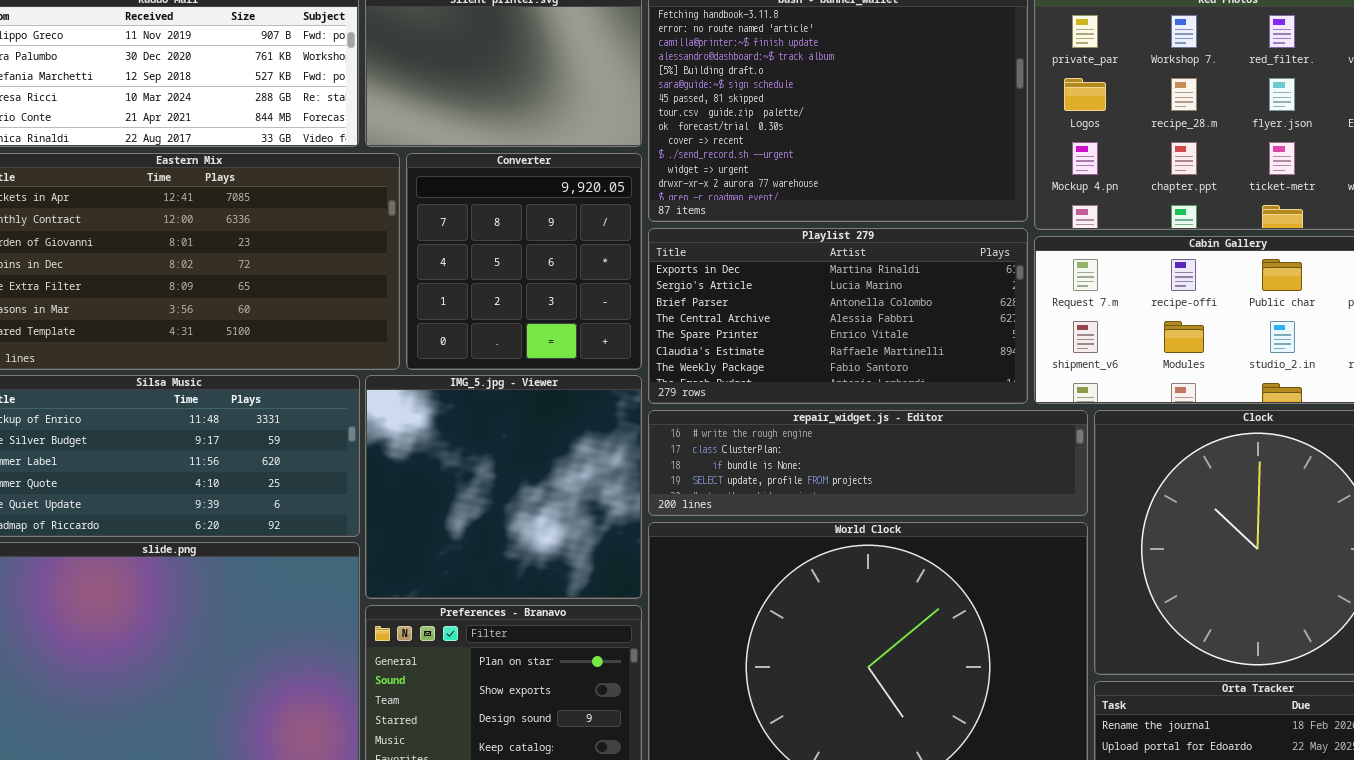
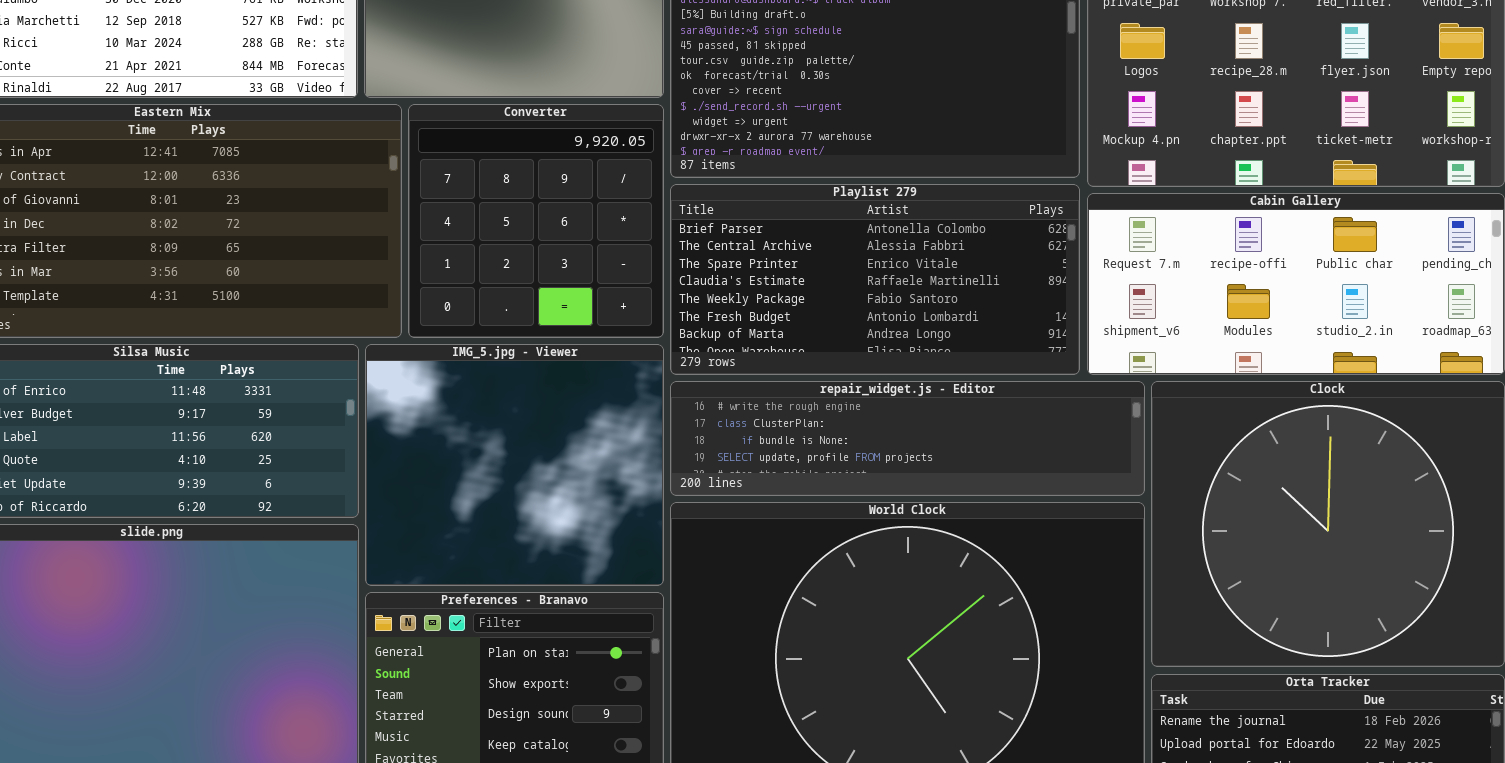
Playlist 279: [648,228,1028,404] -> [670,184,1080,375], scrolled down 2 rows

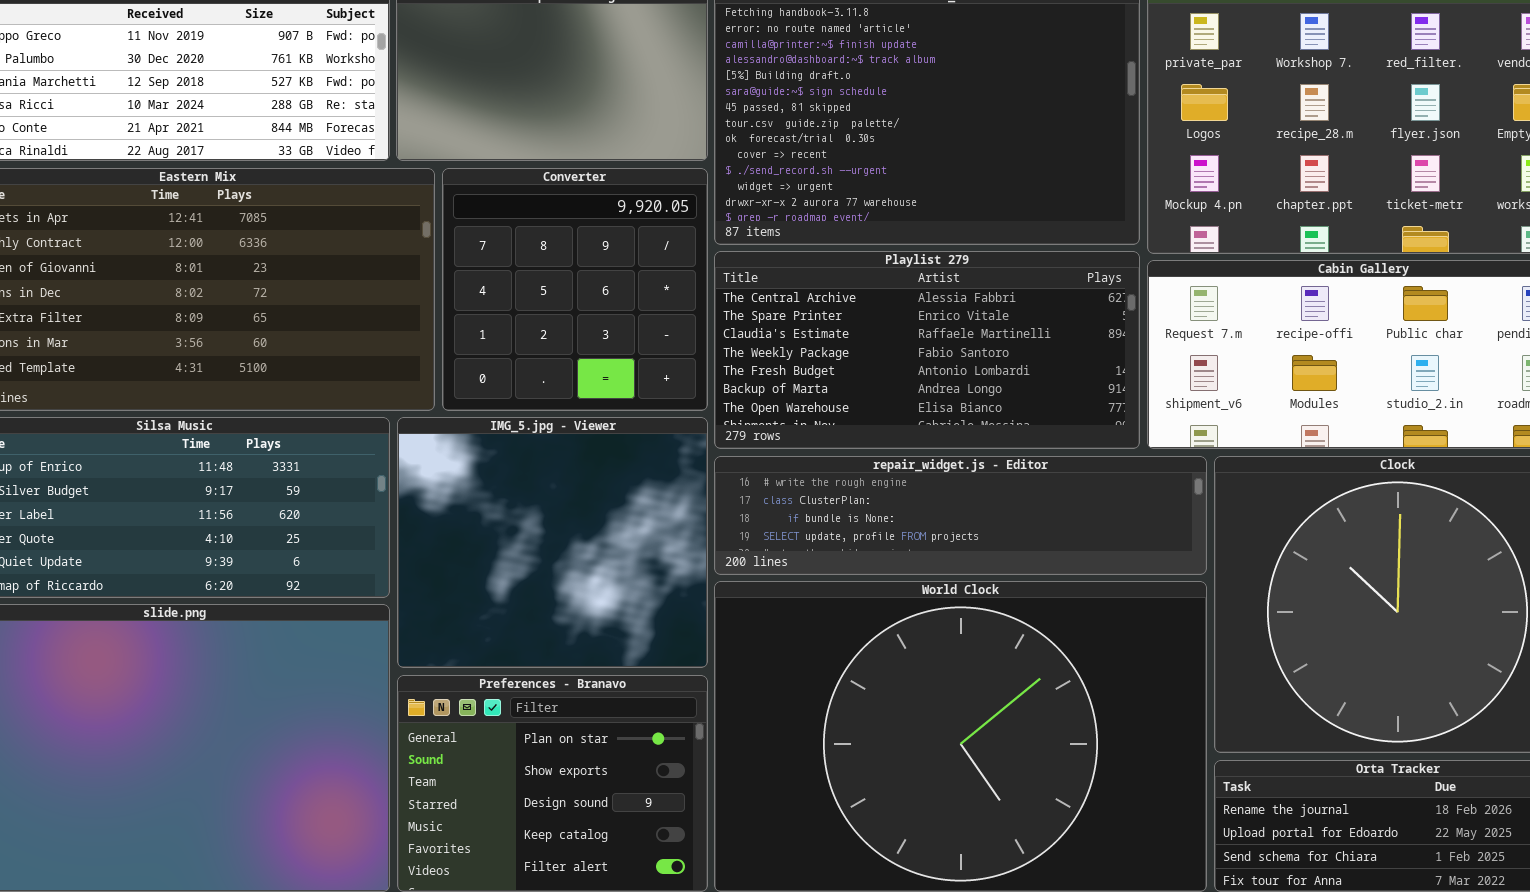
Playlist 279: [670,184,1080,375] -> [714,251,1140,449], scrolled down 1 row

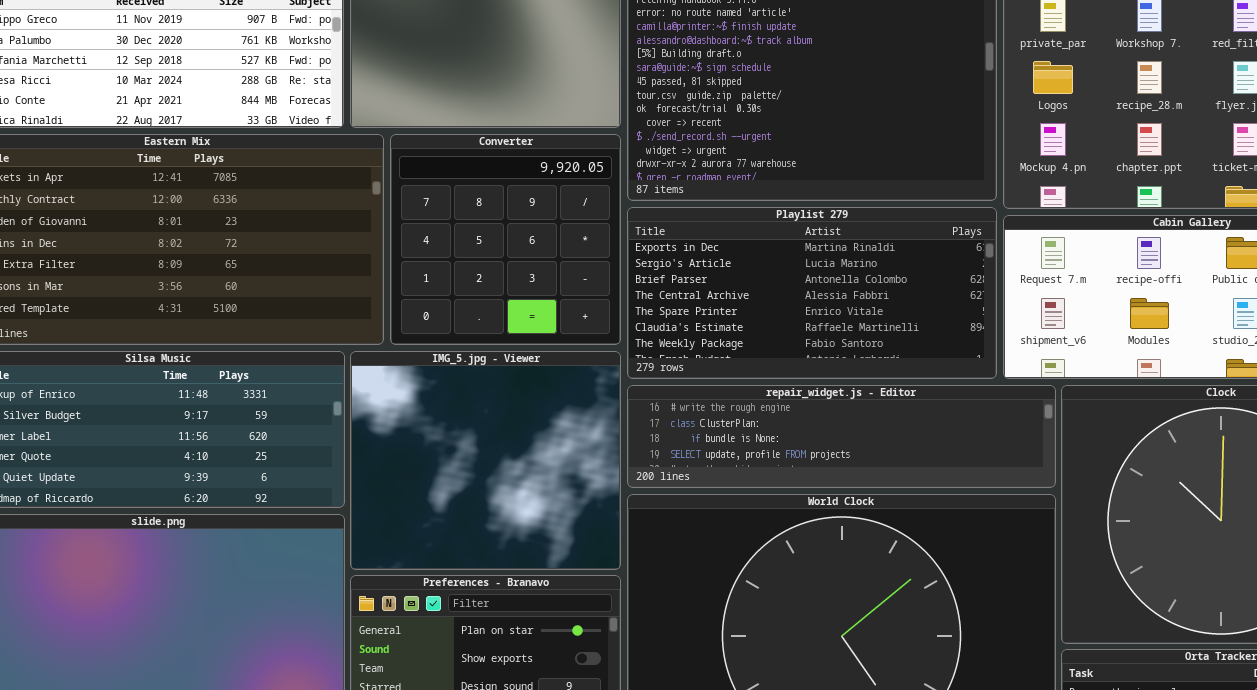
Playlist 279: [714,251,1140,449] -> [627,207,997,379], scrolled up 3 rows

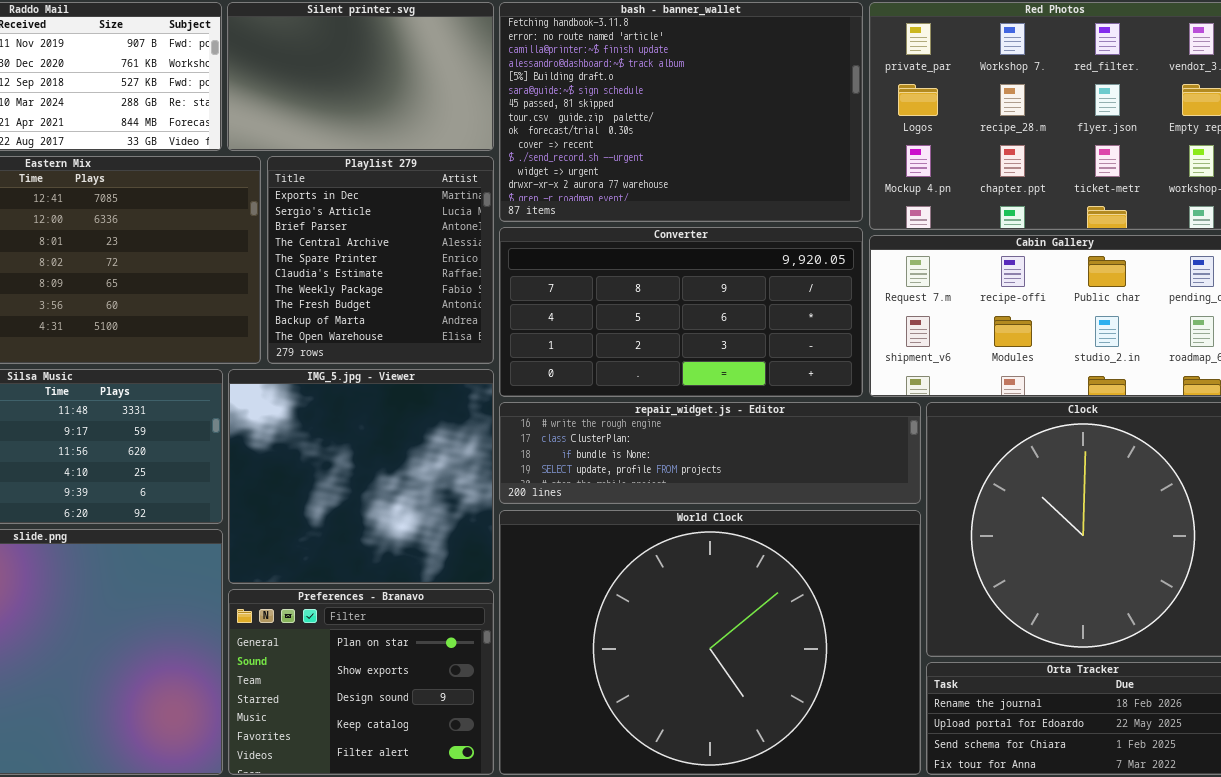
Converter: [390,134,621,345] -> [499,227,863,397], moved, resized
Playlist 279: [627,207,997,379] -> [267,156,494,364], moved, resized

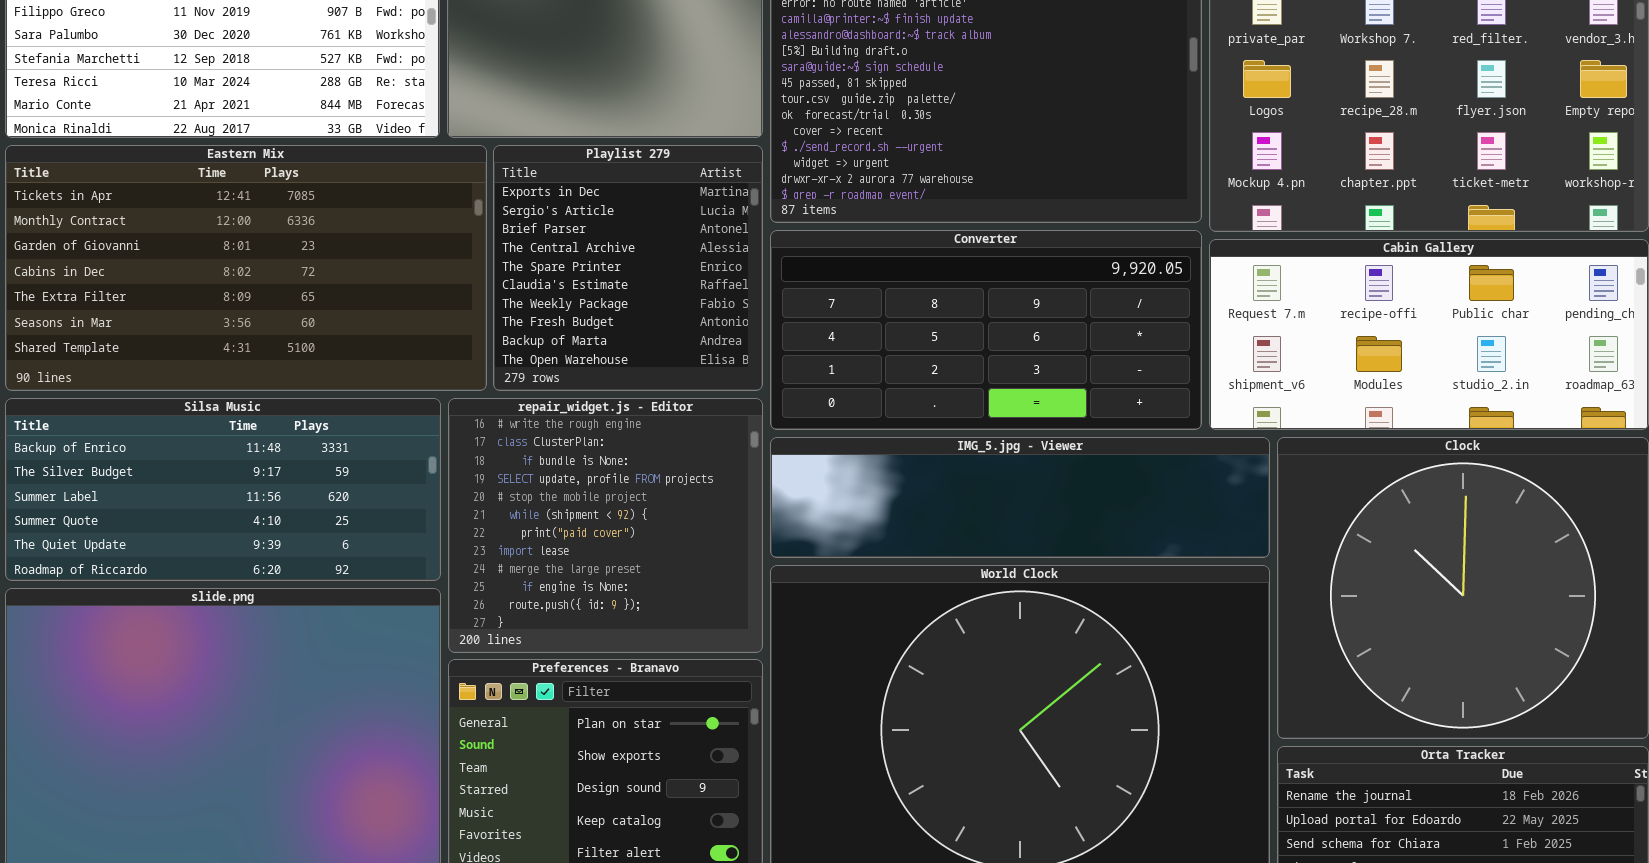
IMG_5.jpg - Viewer: [228,369,494,584] -> [770,437,1270,558], moved, resized
repair_widget.js - Editor: [499,402,921,504] -> [448,398,763,653], moved, resized

